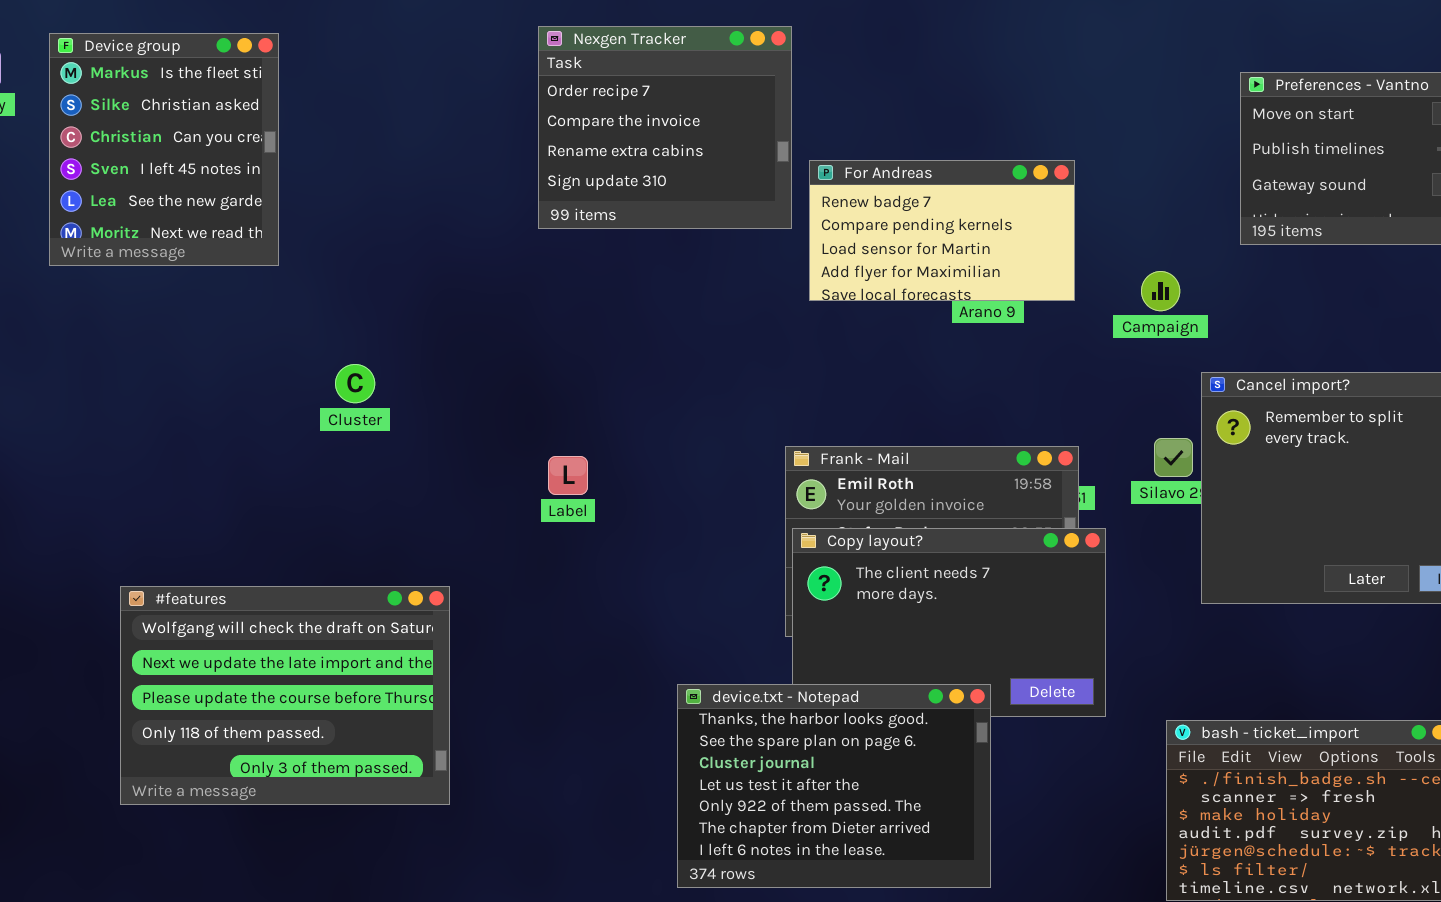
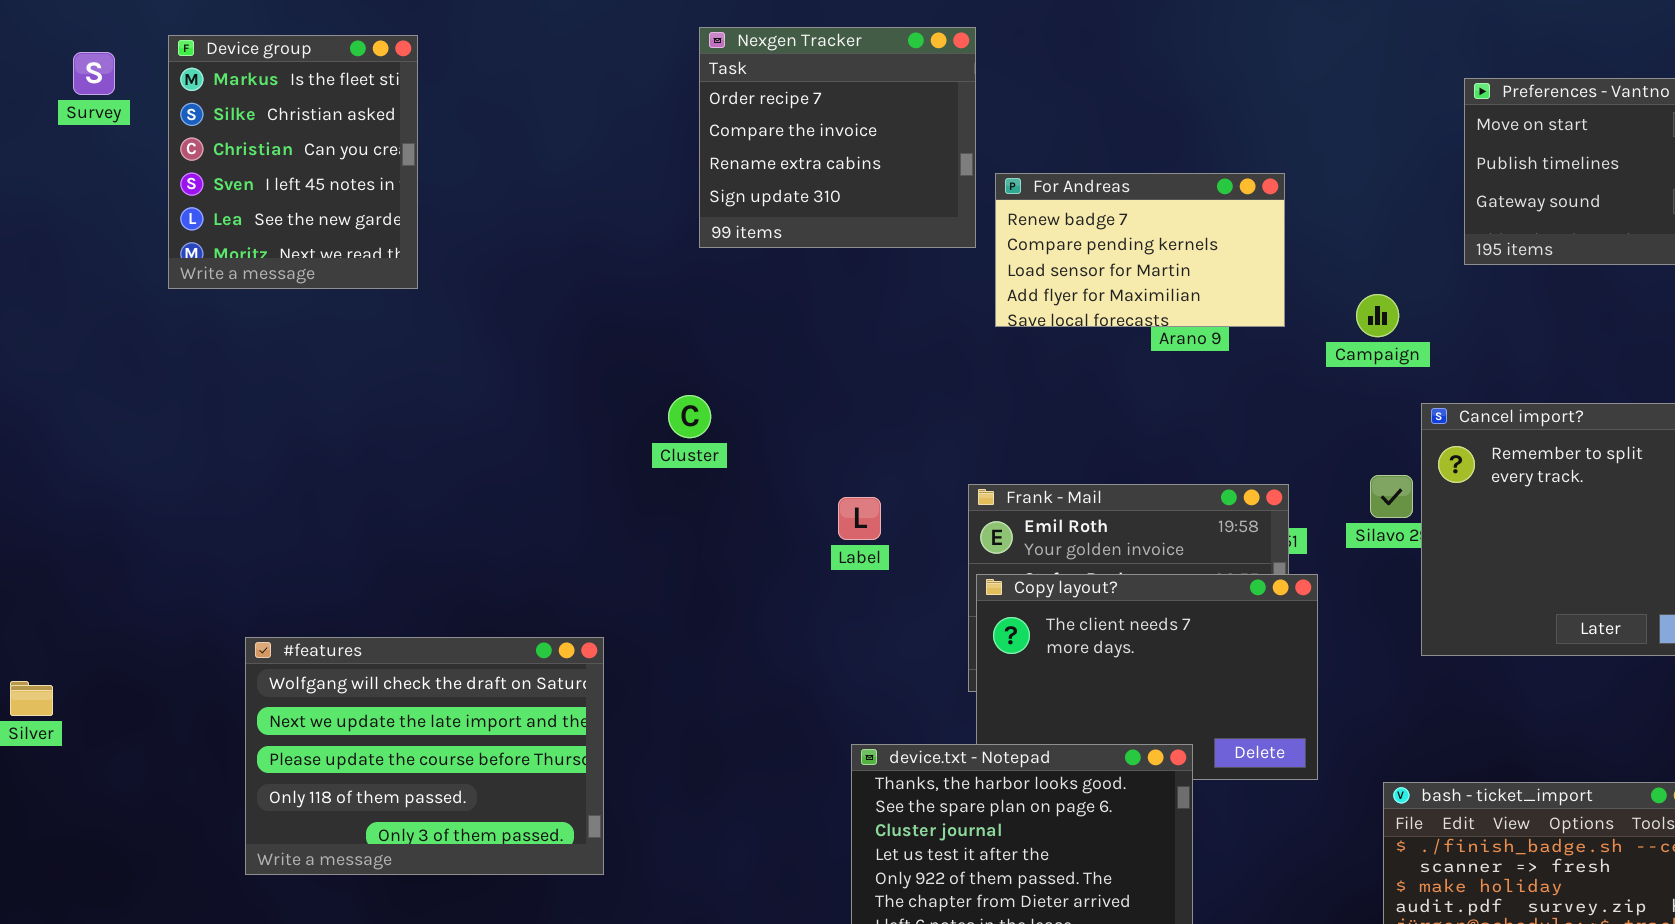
Cluster: [335,364,375,403] -> [668,395,711,438], moved
Label: [548,456,588,495] -> [838,497,881,540], moved

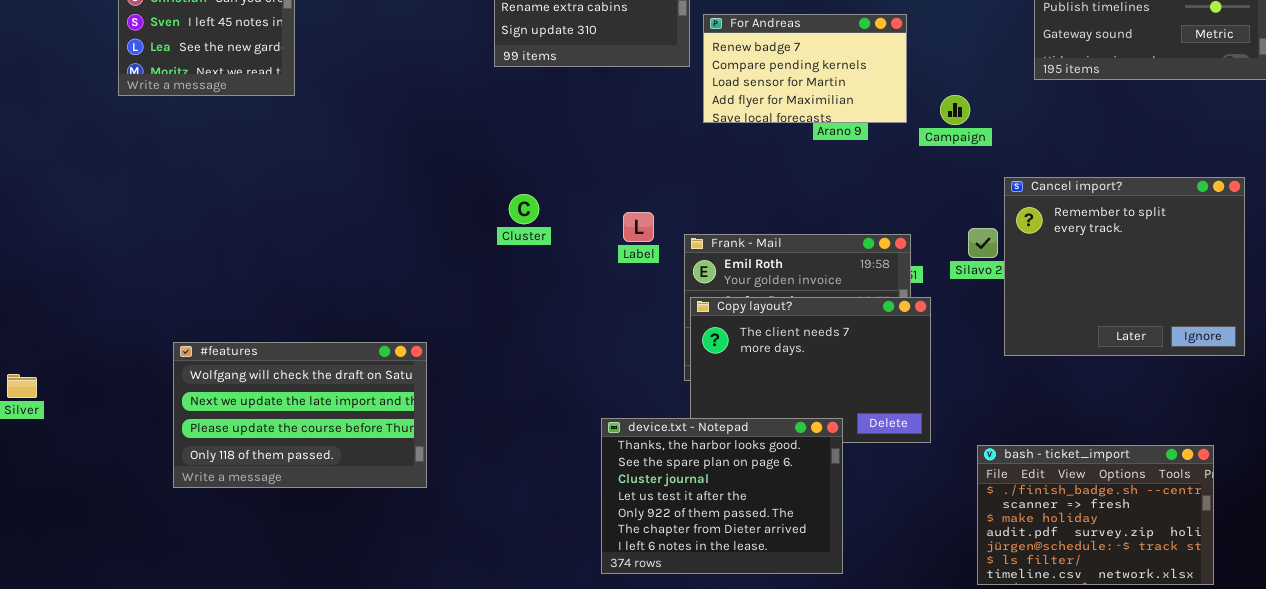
Campaign: [1356,294,1399,337] -> [940,95,970,125], moved
Cluster: [668,395,711,438] -> [509,194,539,224], moved
Label: [838,497,881,540] -> [623,212,654,242], moved
#features: [245,637,604,875] -> [173,342,427,488], resized

